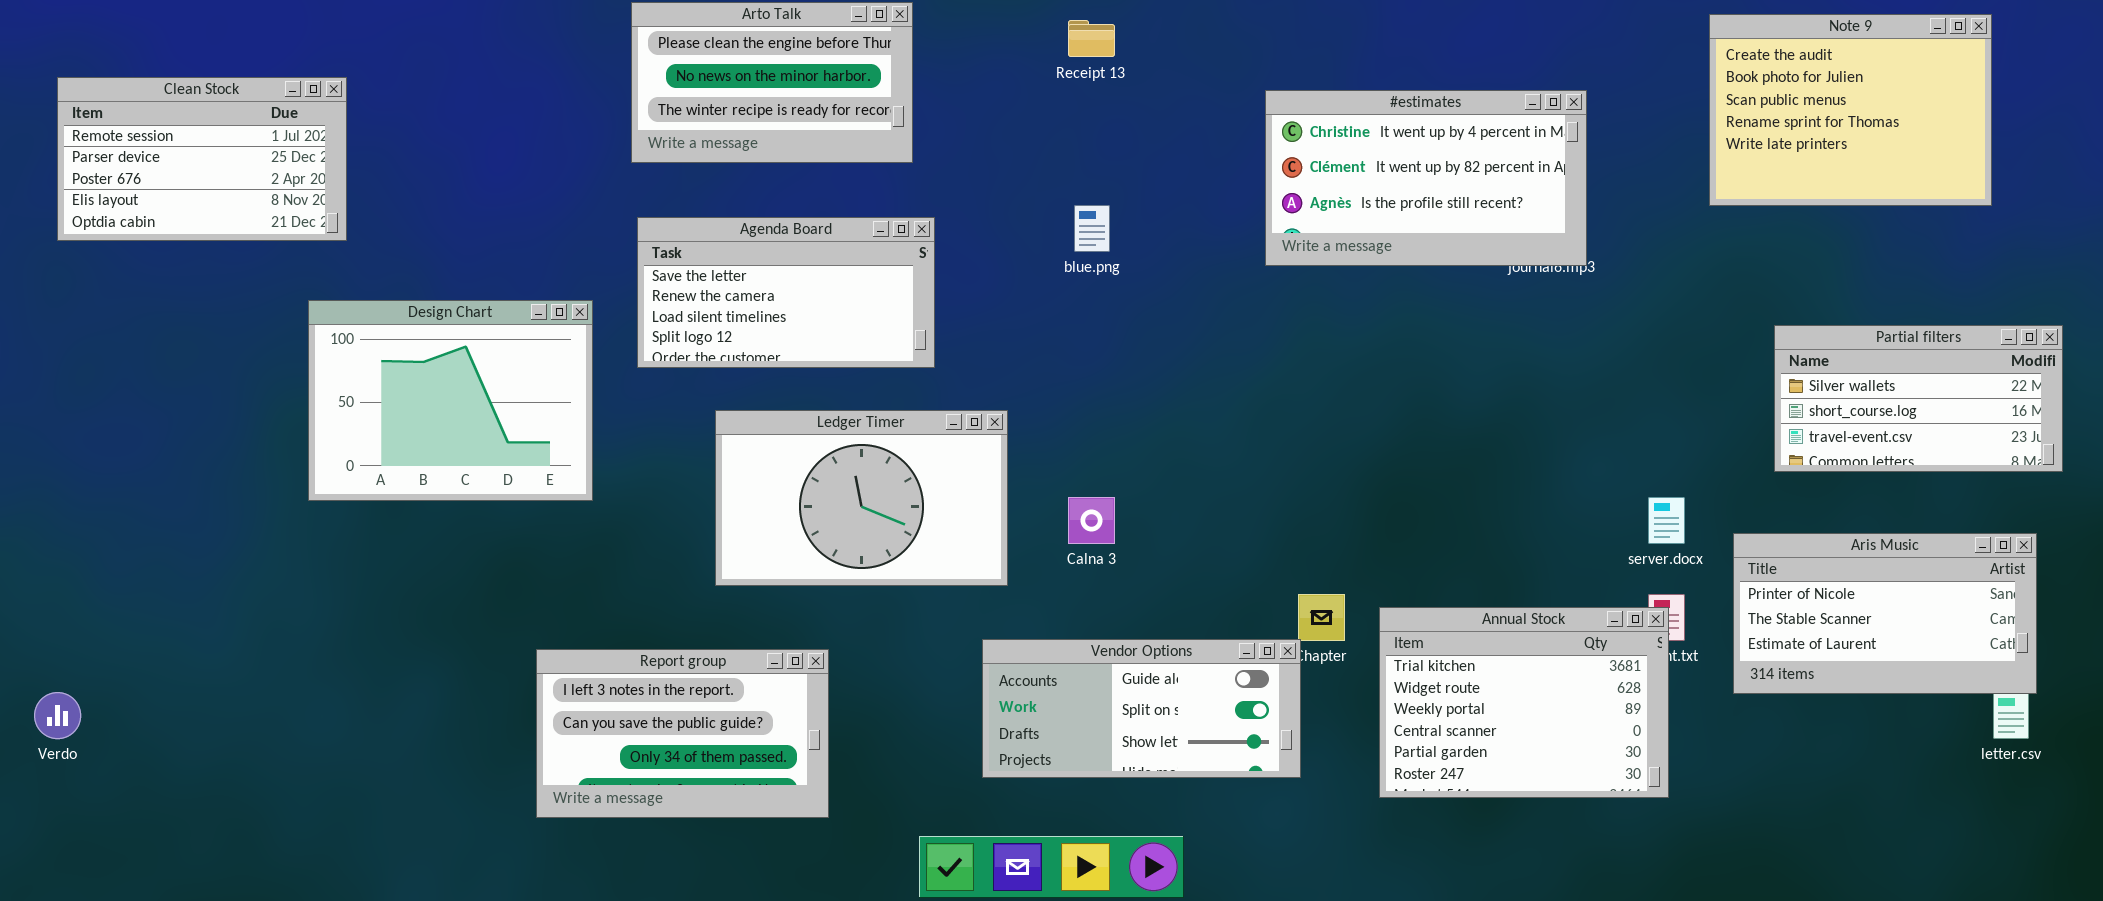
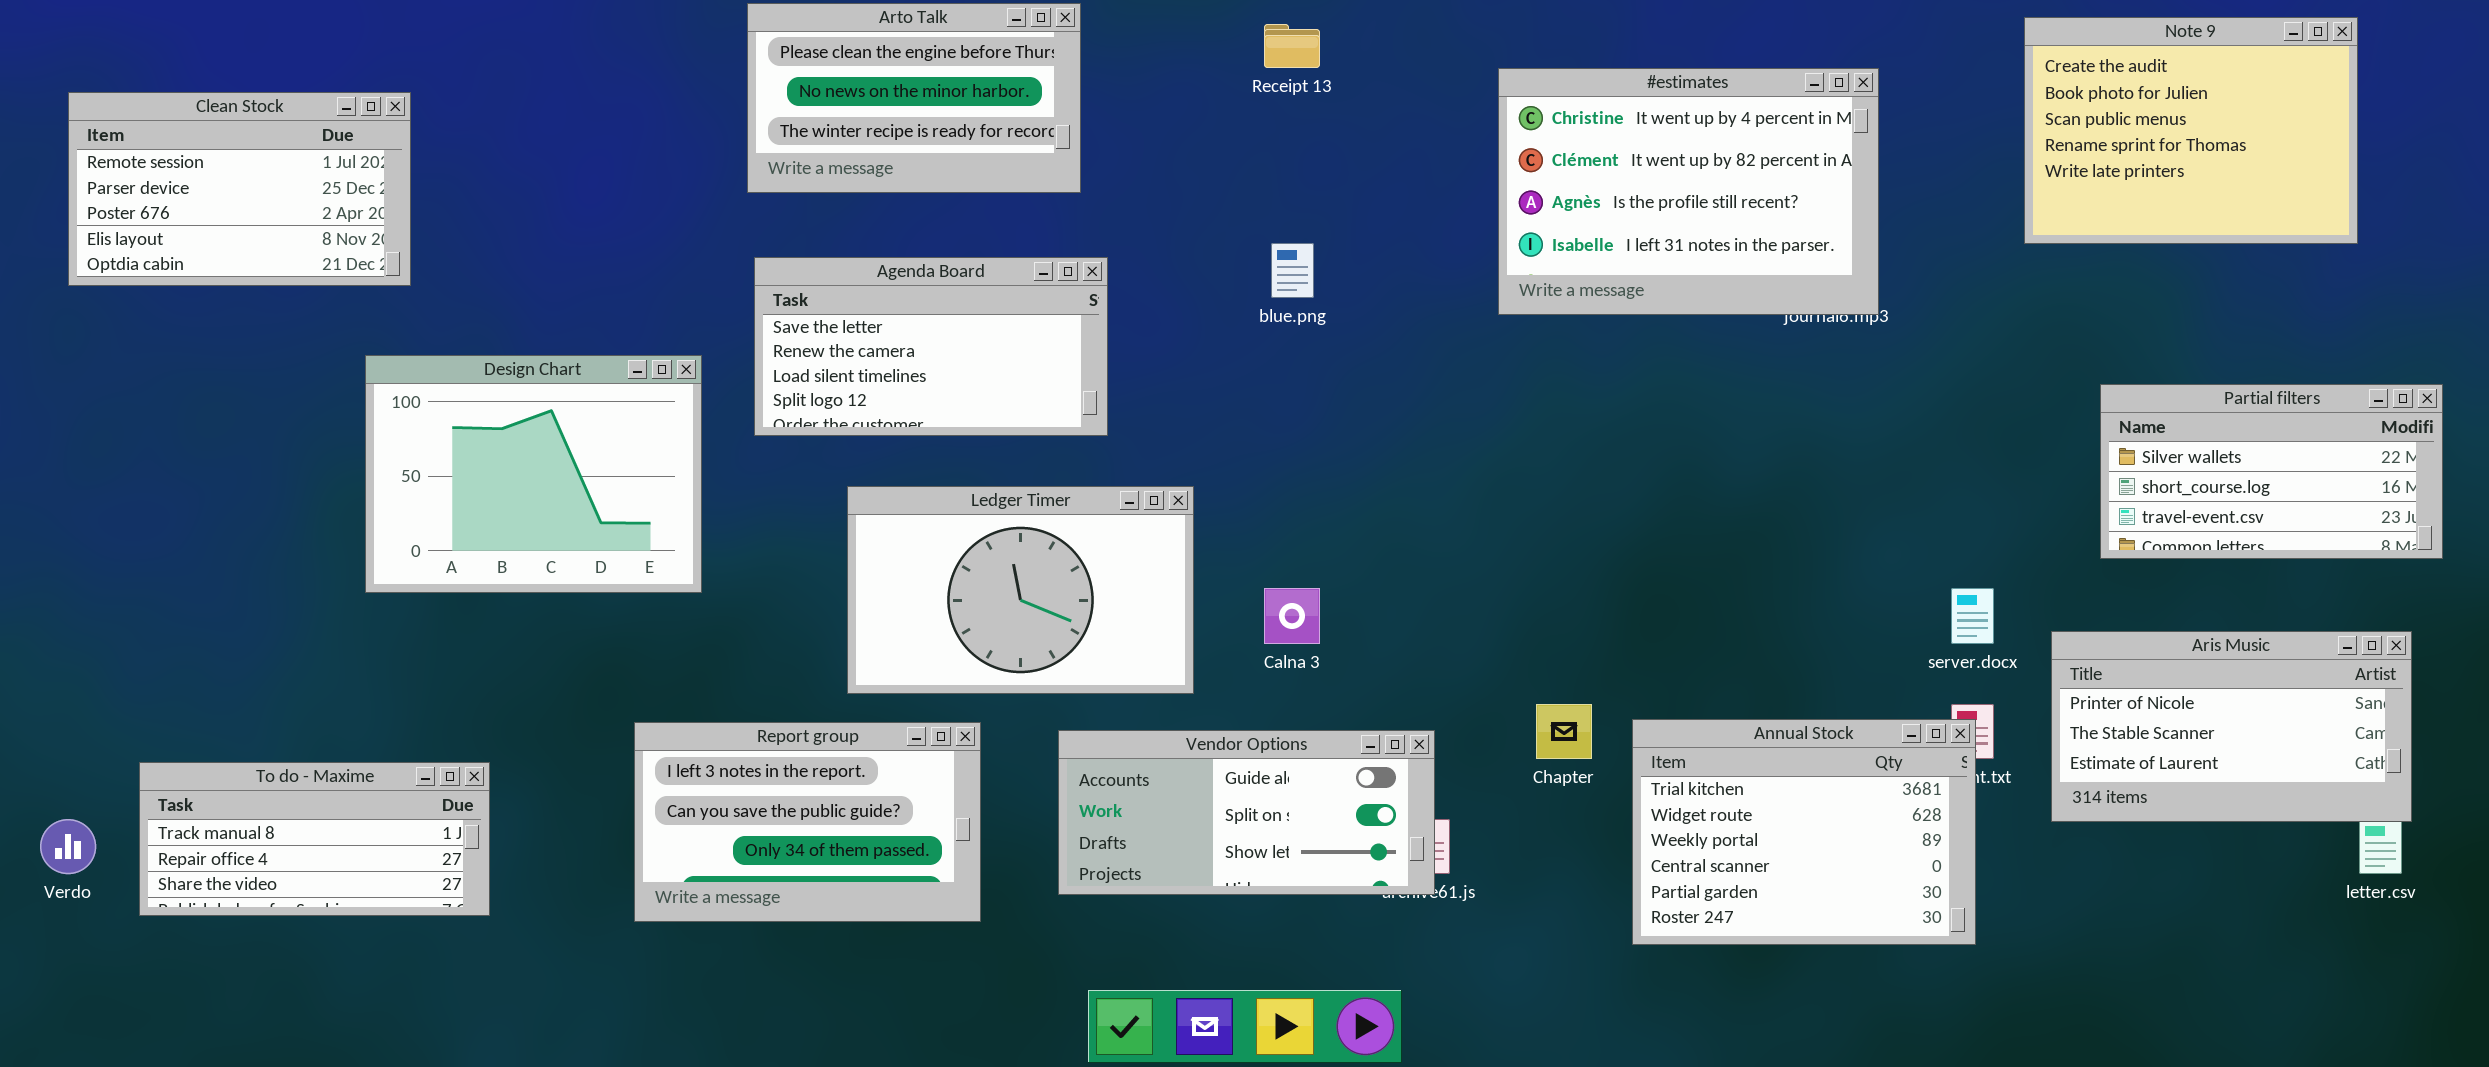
#estimates: [1265,90,1587,266] -> [1498,68,1879,315], resized
Vendor Options: [982,639,1301,778] -> [1058,730,1435,895], moved
To do - Maxime: none -> [139,762,490,916], opened
Report group: [536,649,829,818] -> [634,722,981,922], moved

